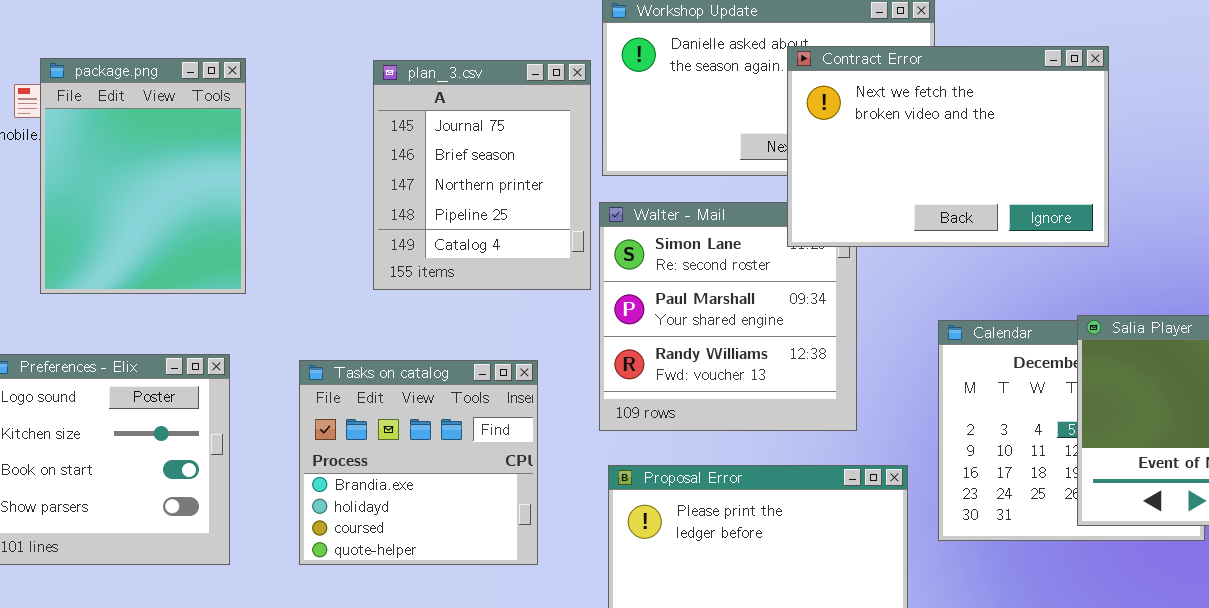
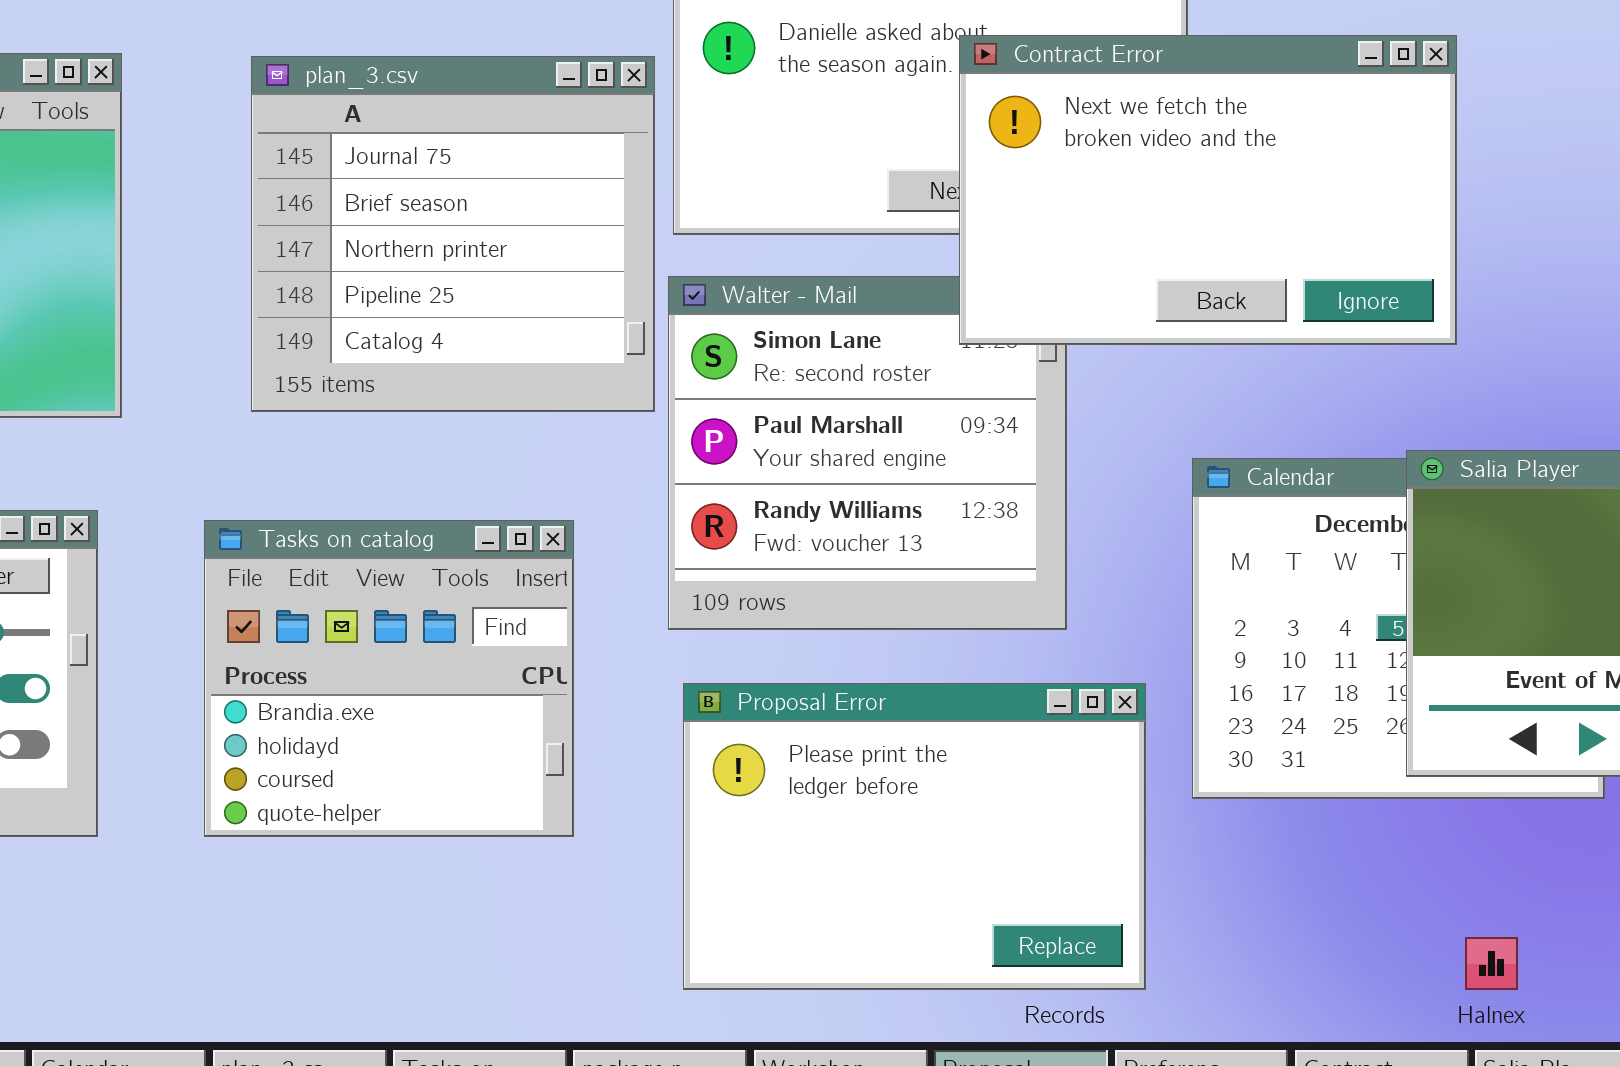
plan_3.csv: [373,60,591,290] -> [251,56,655,412], resized

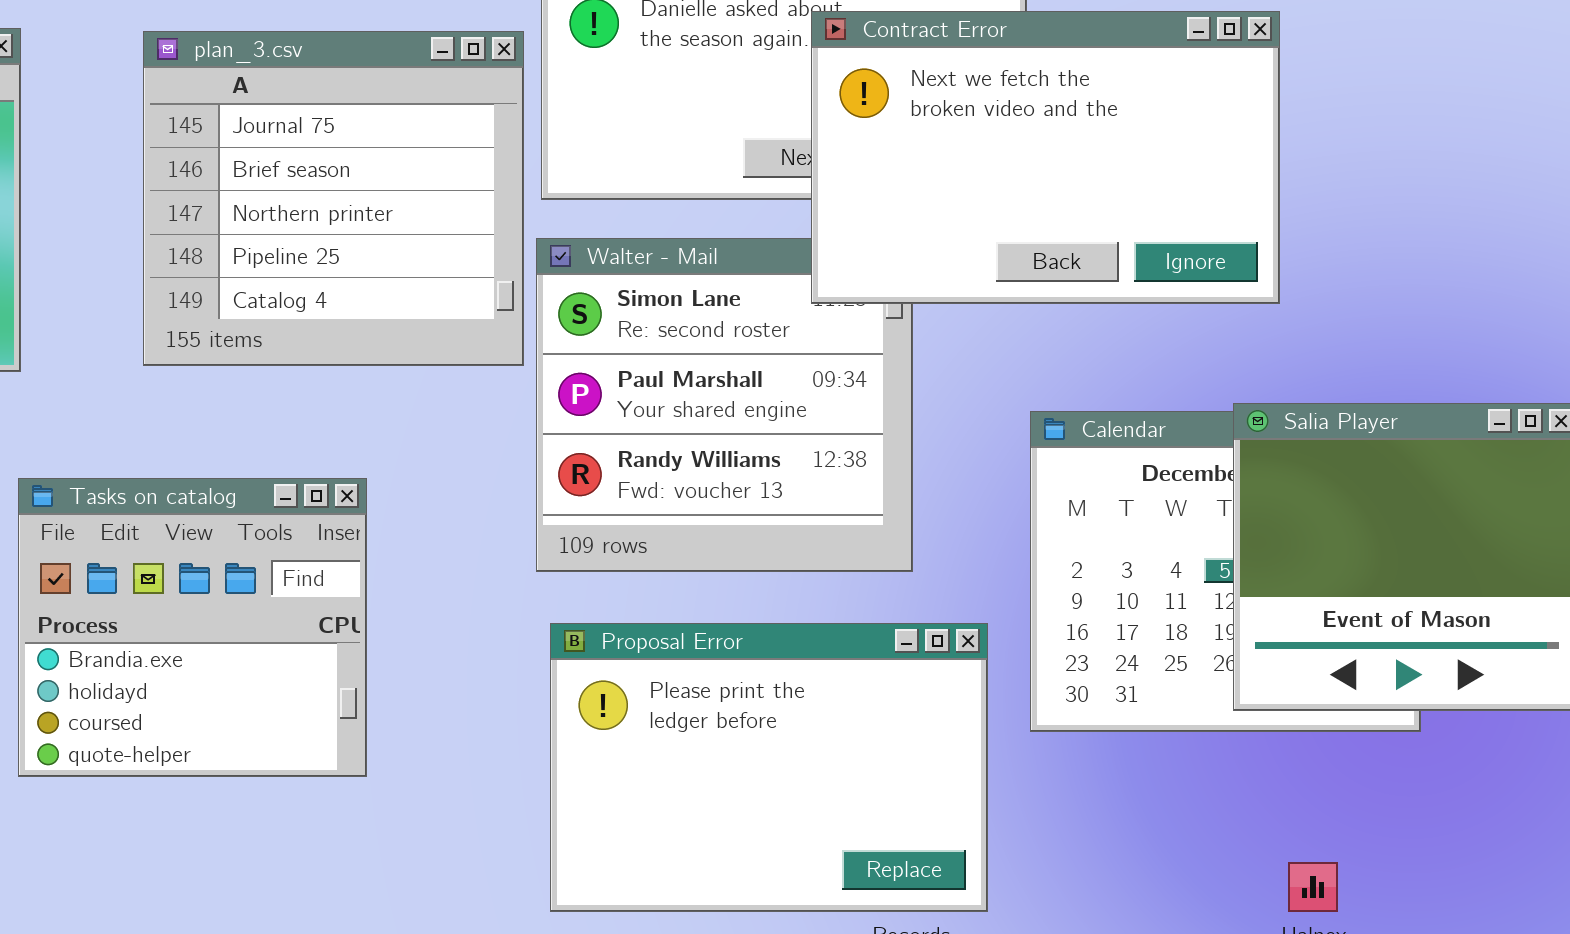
Tasks on catalog: [204,520,574,837] -> [18,478,367,777], moved

